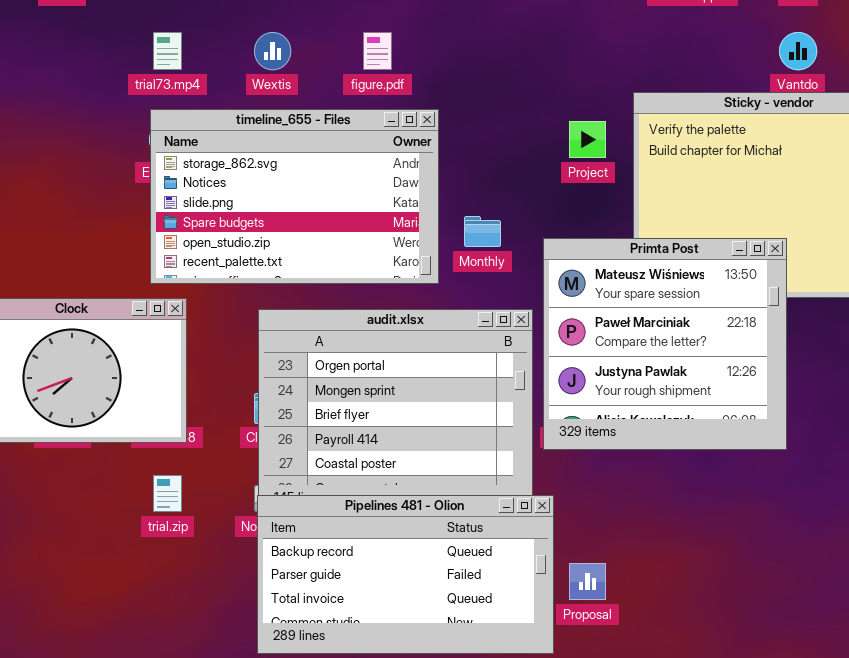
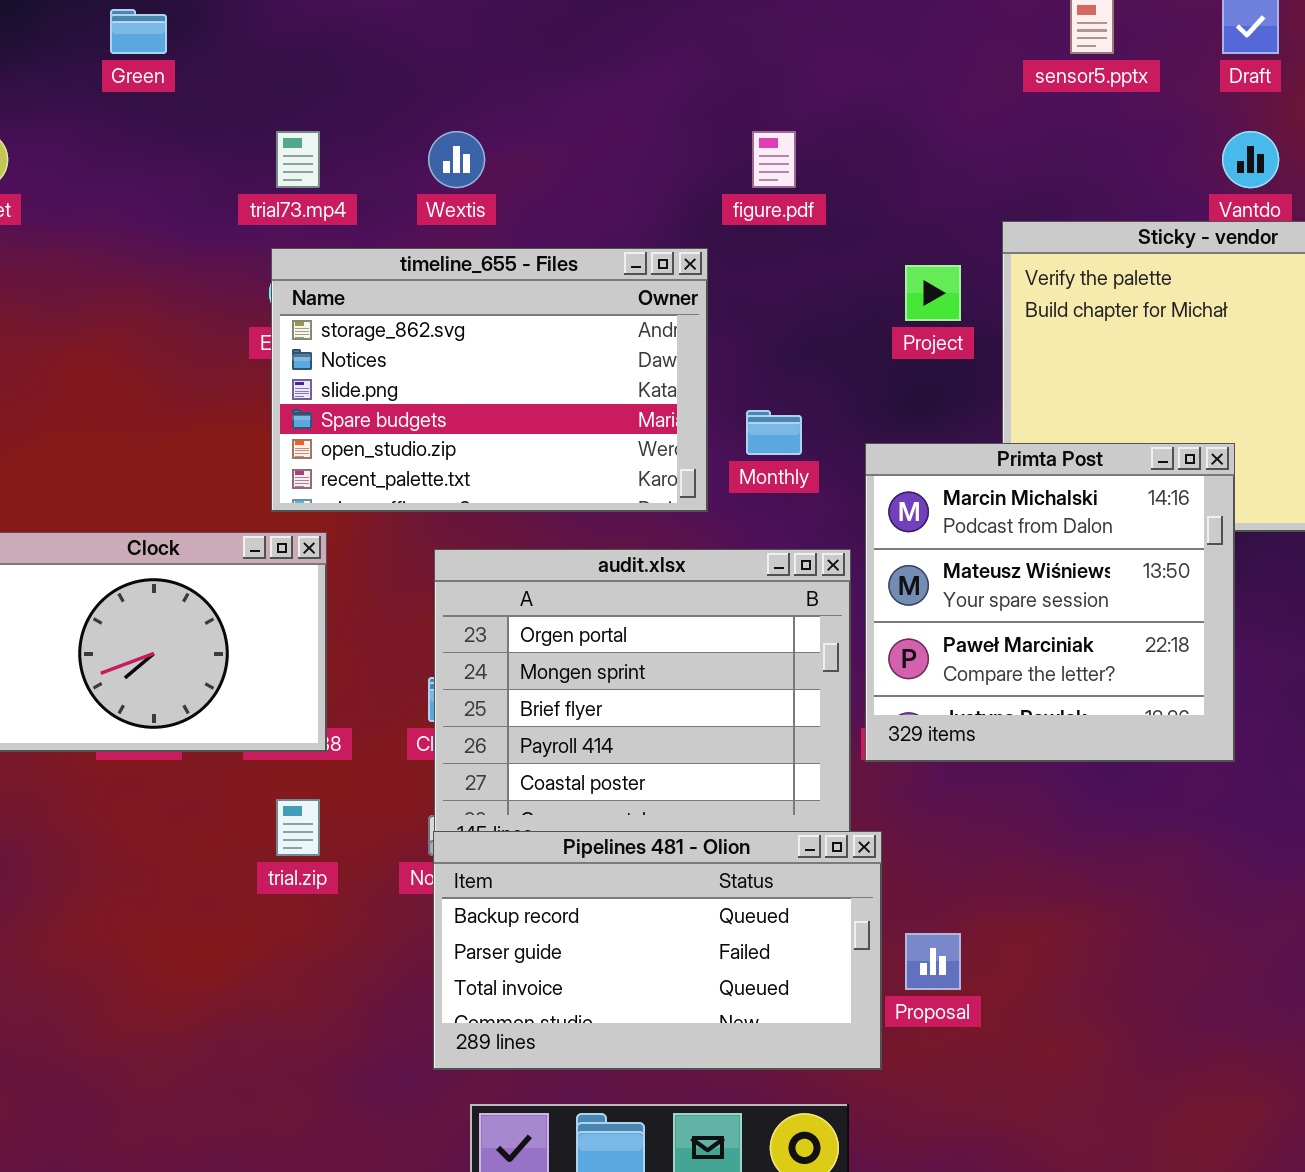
figure.pdf: [363,32,392,70] -> [752,131,796,188], moved
Primta Post: [543,238,787,450] -> [865,443,1235,762], scrolled up 1 row

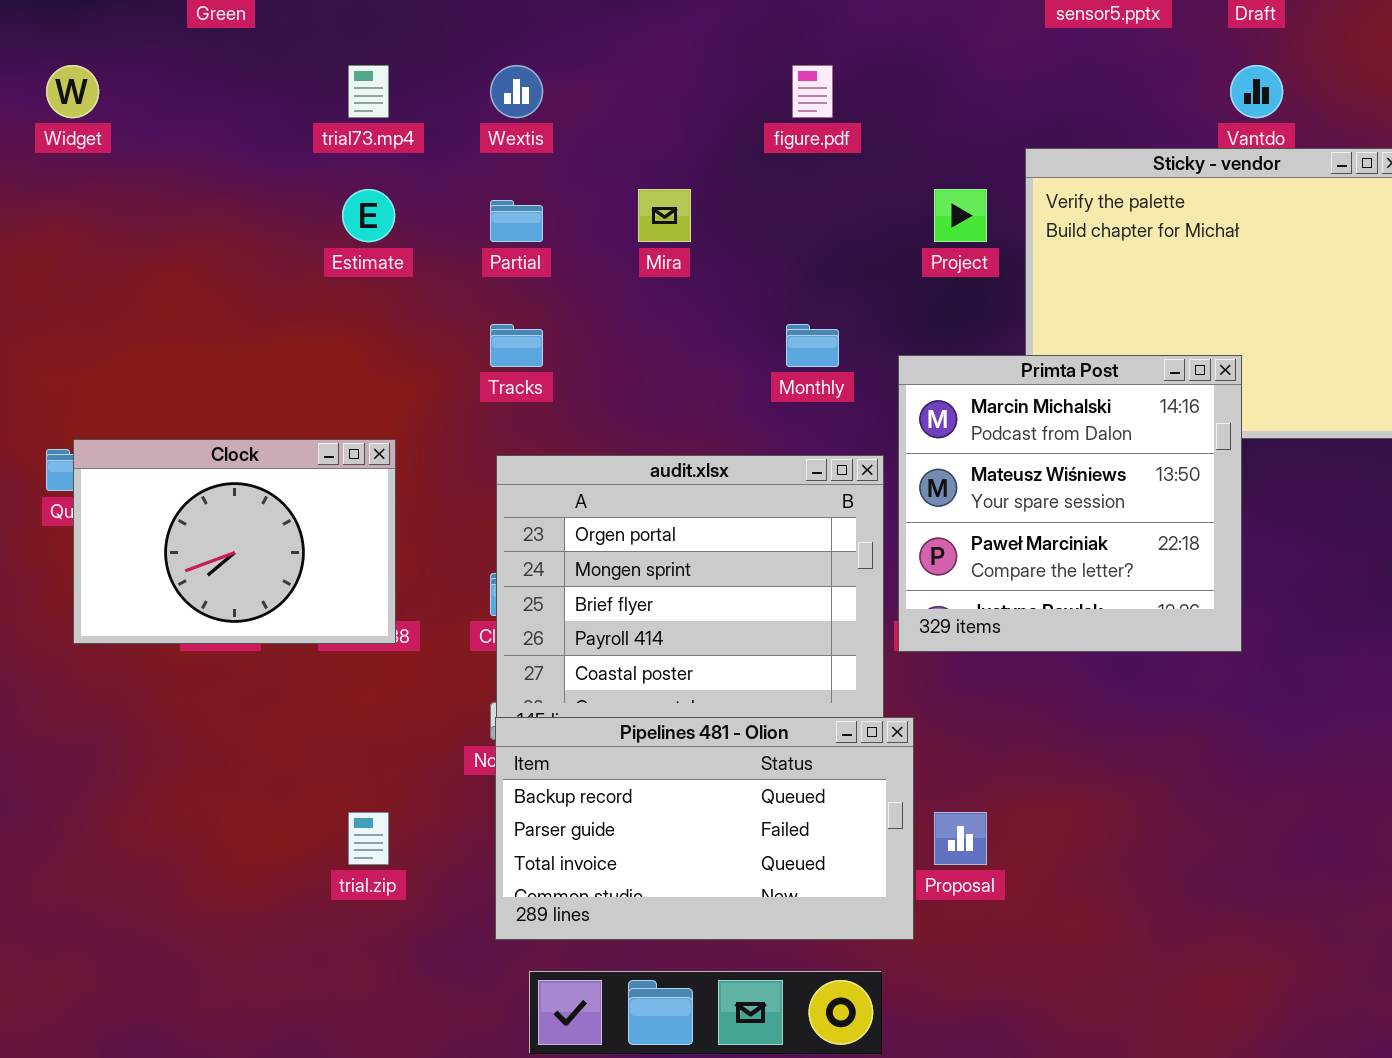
timeline_655 - Files: [271,248,708,512] -> none, closed
trial.zip: [276,799,320,856] -> [348,812,389,865], moved

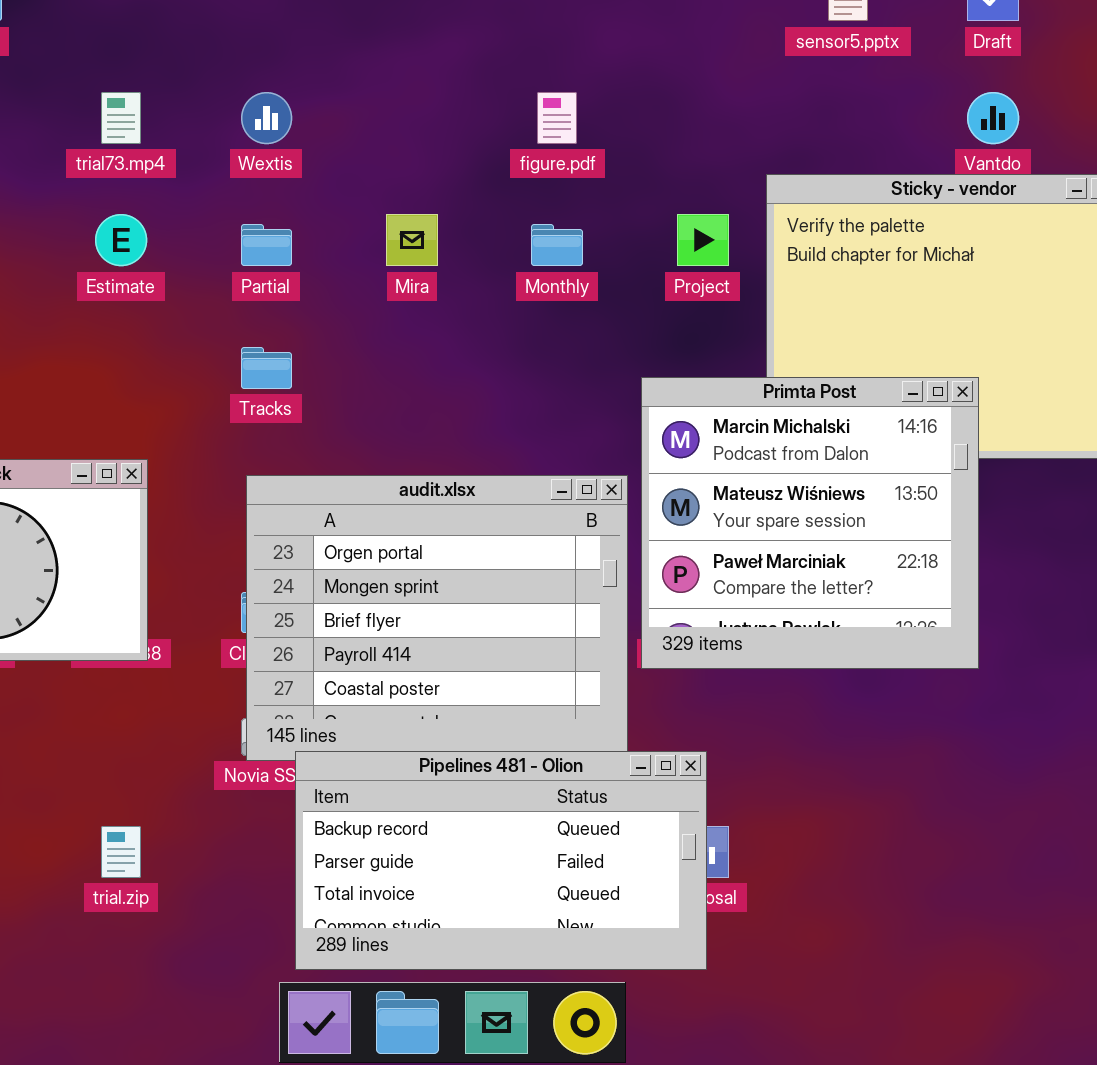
Monthly: [786,324,839,367] -> [531,224,583,266], moved
Pipelines 481 - Olion: [495,717,914,940] -> [295,751,707,970], moved

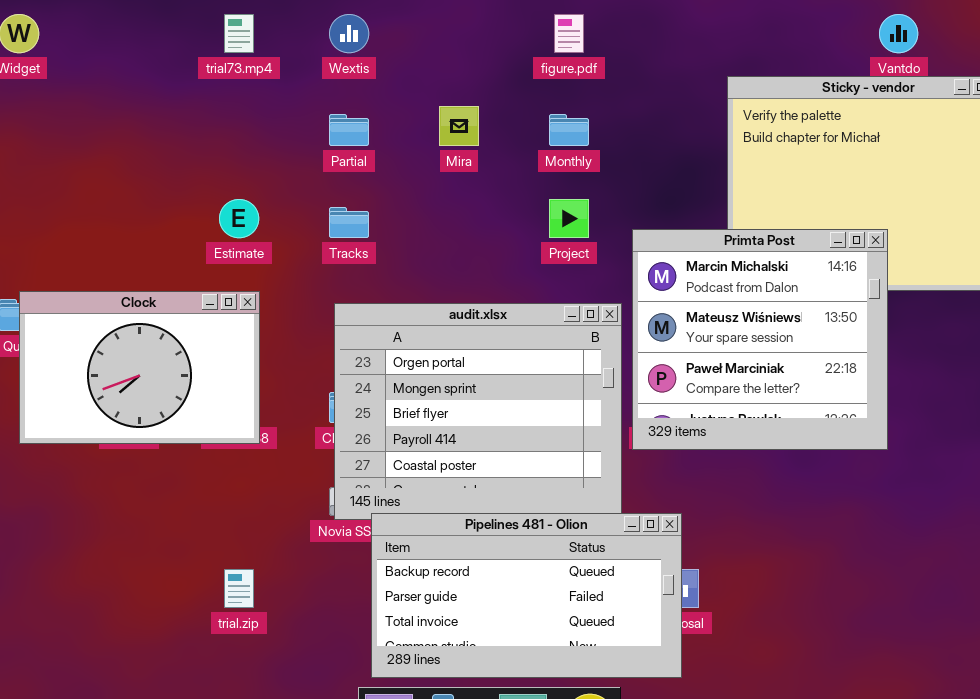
Estimate: [95,214,147,266] -> [219,199,259,238], moved
Project: [677,214,729,266] -> [549,199,589,238], moved

